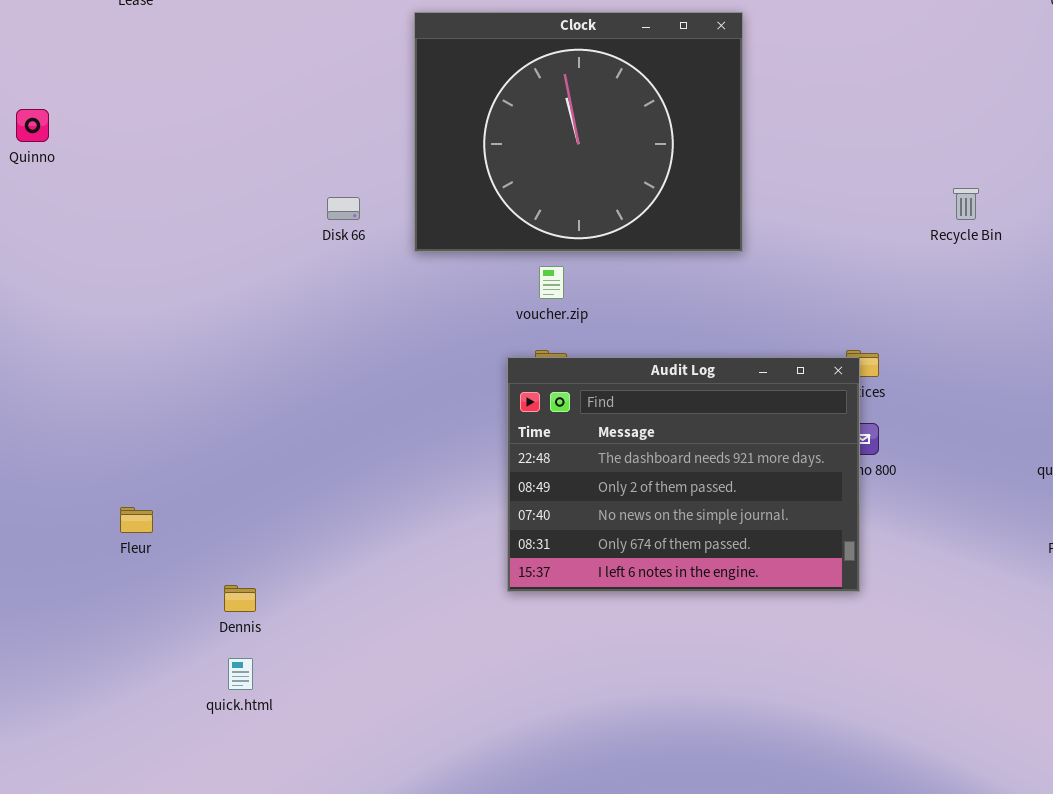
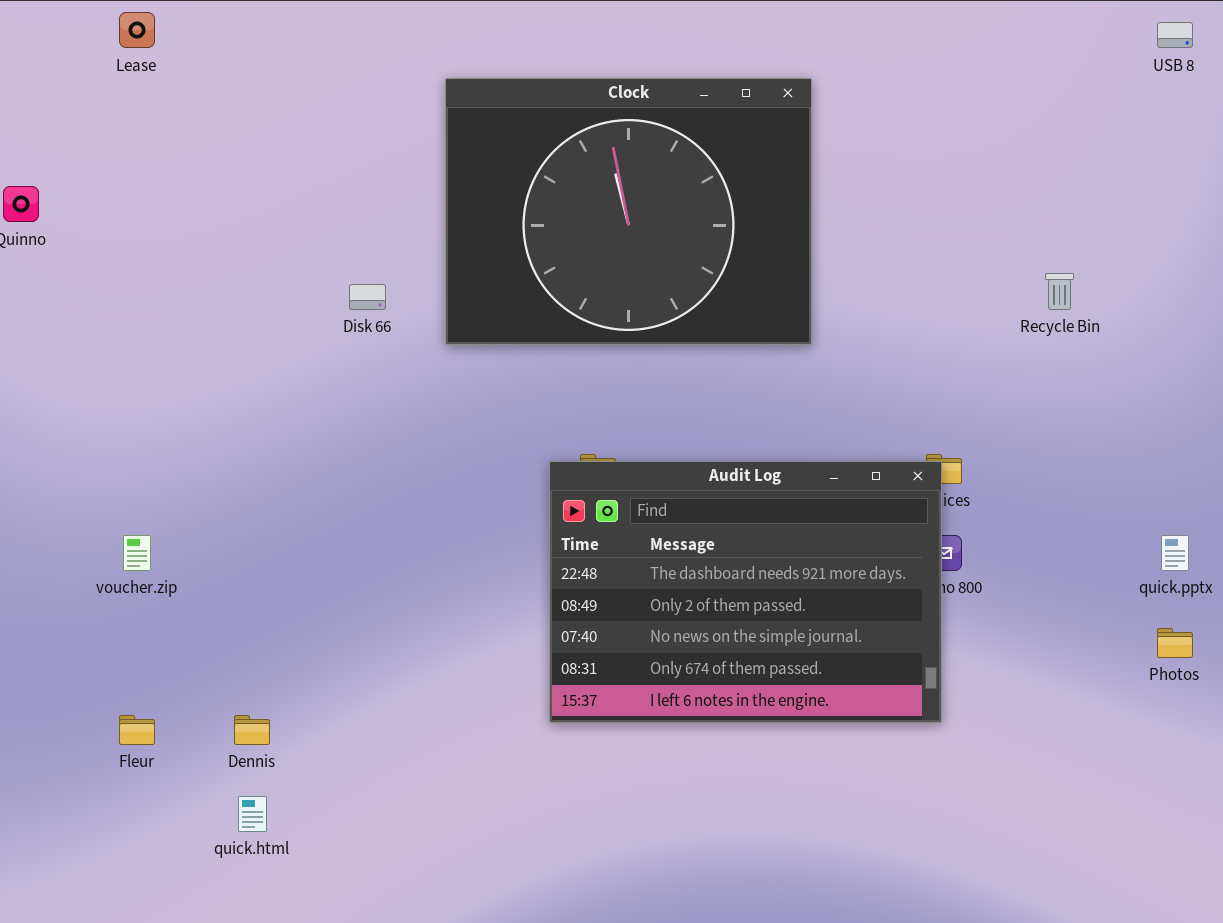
voucher.zip: [539,266,564,299] -> [123,535,151,571], moved
Fleur: [120,507,153,533] -> [119,715,155,745], moved

